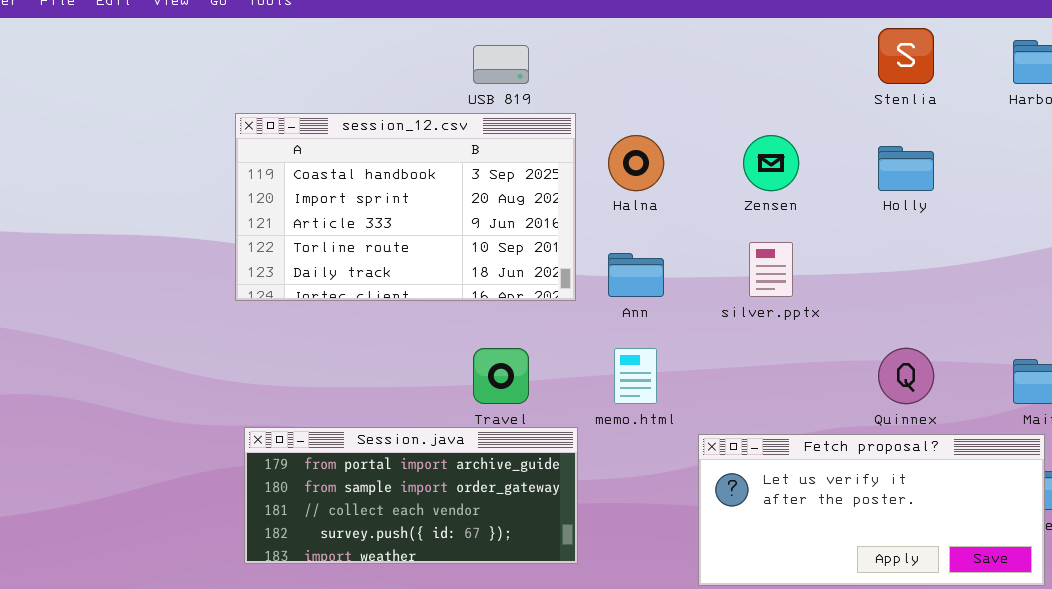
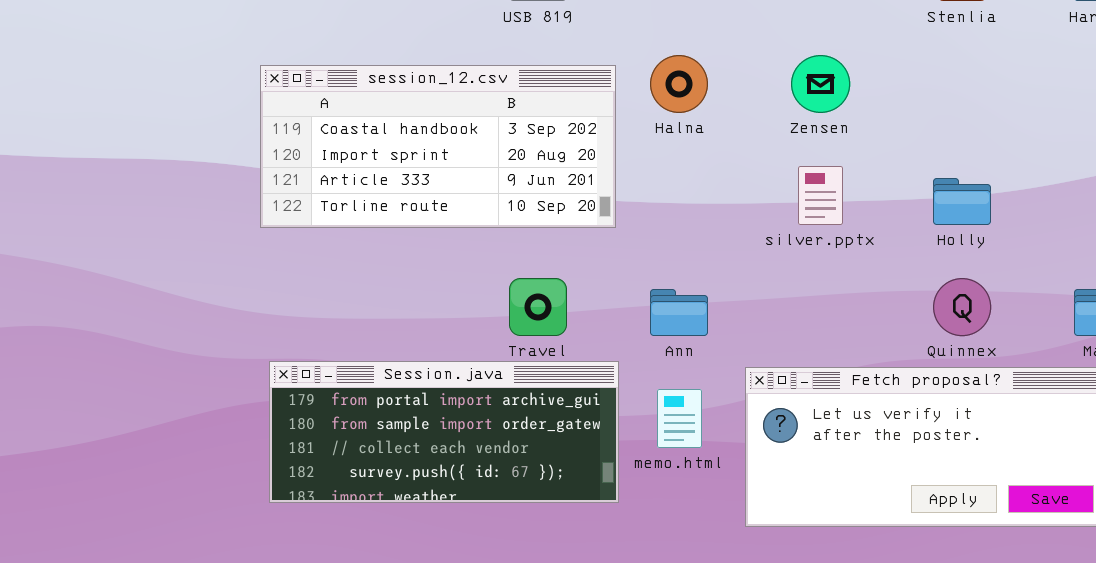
session_12.csv: [235,113,576,301] -> [260,65,616,228], resized
Holly: [878,146,934,191] -> [933,178,991,225], moved
Ann: [608,253,664,297] -> [650,289,708,336], moved
memo.html: [614,348,657,404] -> [657,389,702,448], moved

